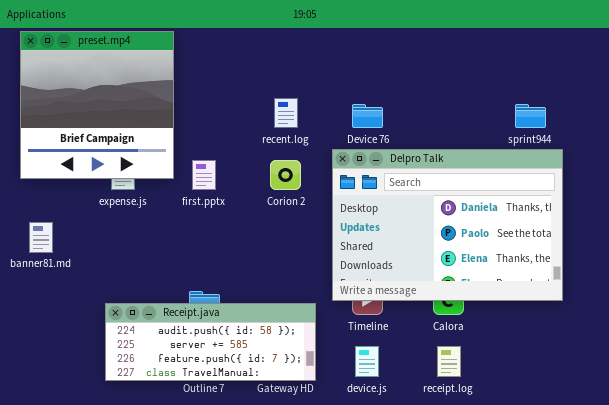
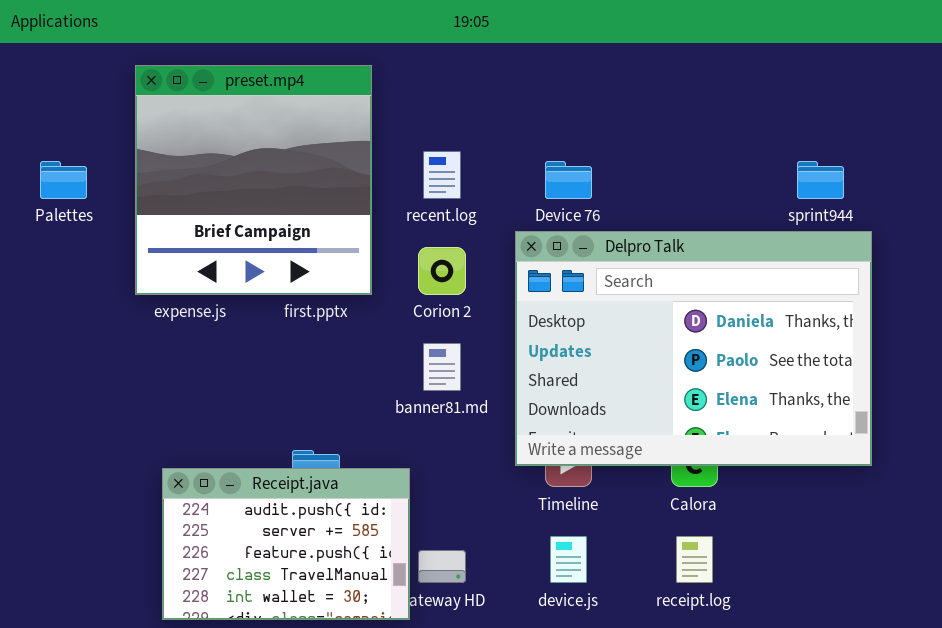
preset.mp4: [20,31,174,179] -> [135,65,372,295], moved
banner81.md: [29,222,53,253] -> [423,343,461,391], moved
Receipt.java: [105,303,316,381] -> [162,468,410,620], resized

